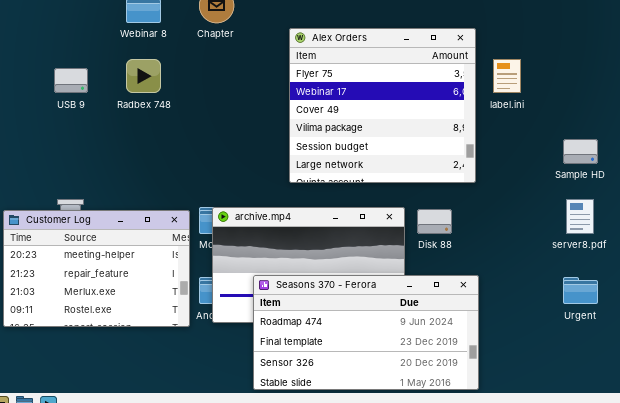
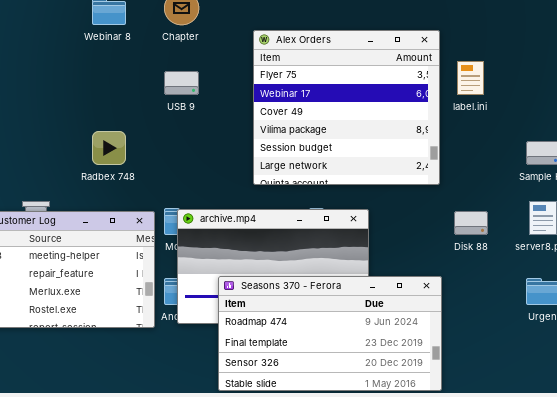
Radbex 748: [126,59,161,93] -> [92,131,126,165], moved
USB 9: [54,68,88,93] -> [164,71,199,95], moved
Disk 88: [417,209,452,234] -> [454,211,488,235], moved

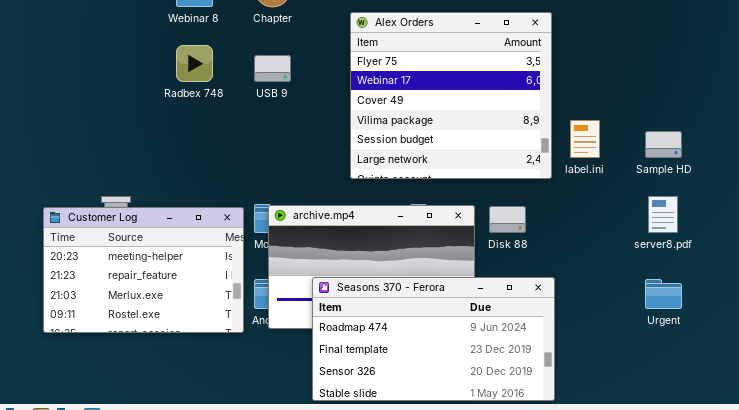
label.ini: [457,61,484,95] -> [570,120,600,158], moved
Radbex 748: [92,131,126,165] -> [176,45,213,82], moved
Disk 88: [454,211,488,235] -> [489,206,526,233], moved

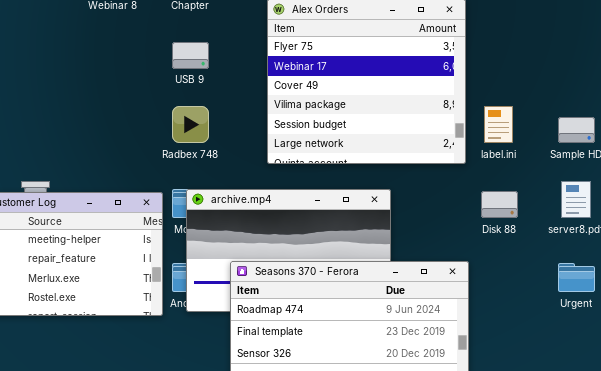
Radbex 748: [176,45,213,82] -> [172,106,209,143], moved
Disk 88: [489,206,526,233] -> [481,191,518,218], moved

